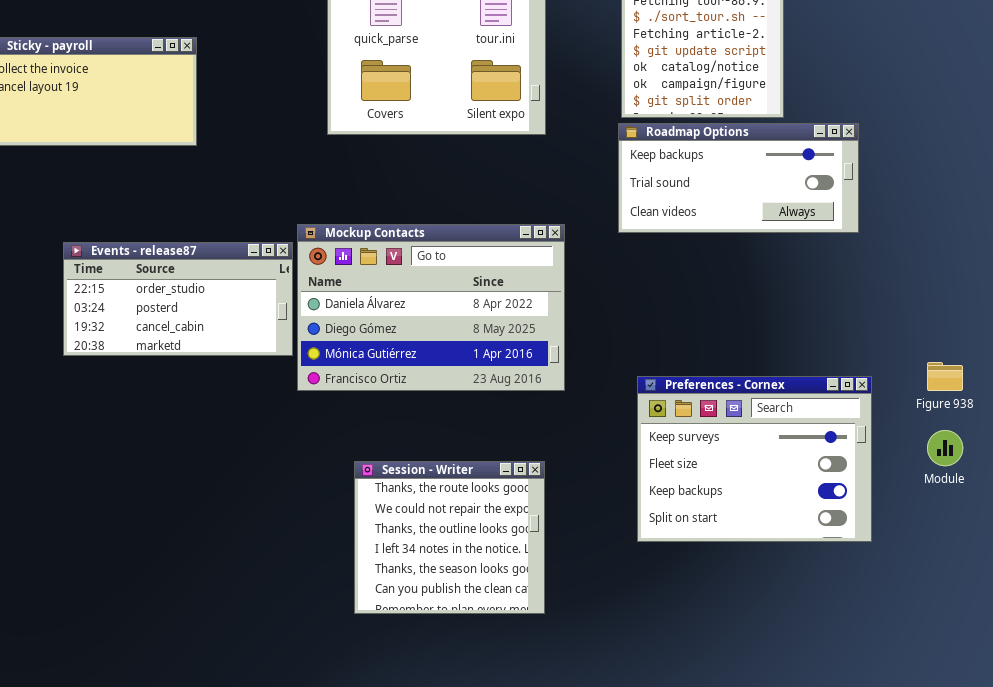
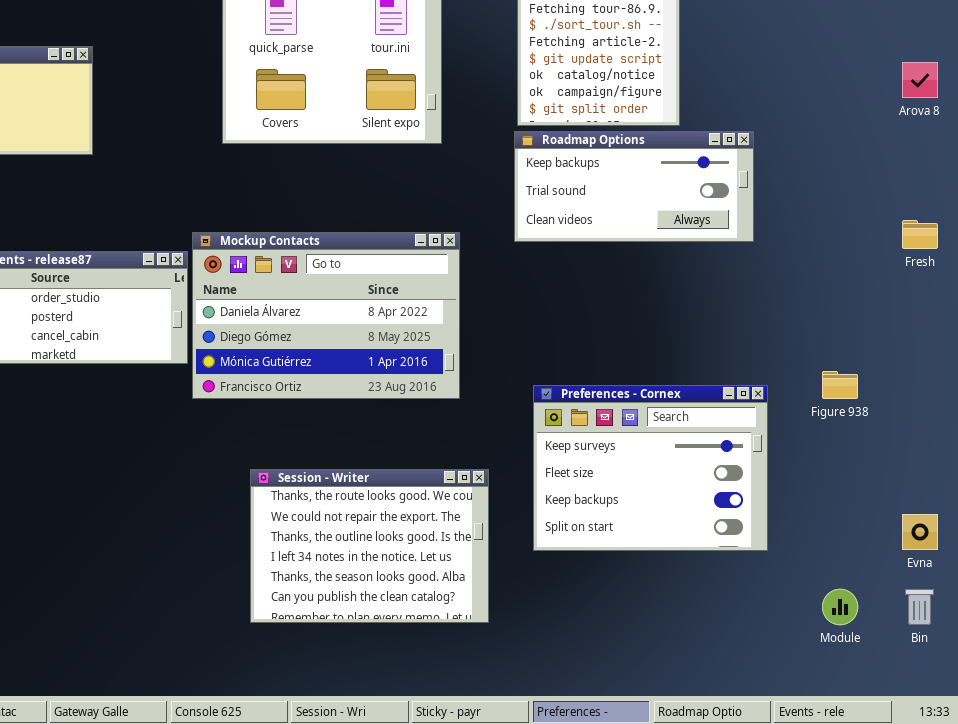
Module: [927,430,963,466] -> [822,589,858,625], moved
Session - Writer: [354,461,545,614] -> [250,469,489,623], resized

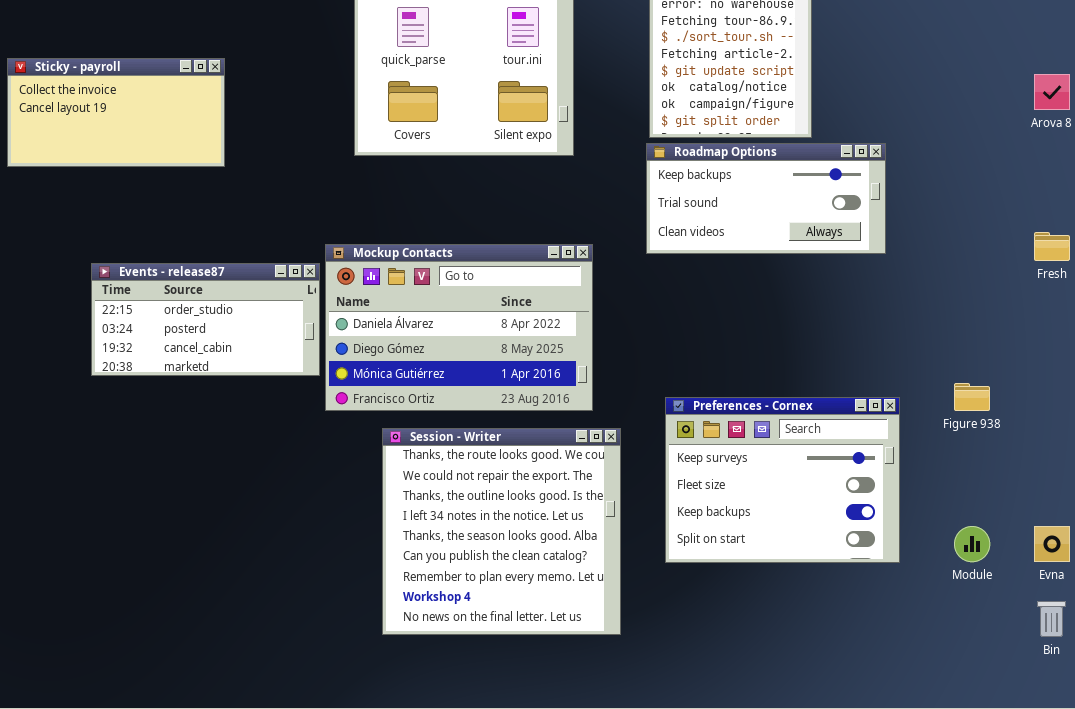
Session - Writer: [250,469,489,623] -> [382,428,621,635], resized
Module: [822,589,858,625] -> [954,526,990,562], moved

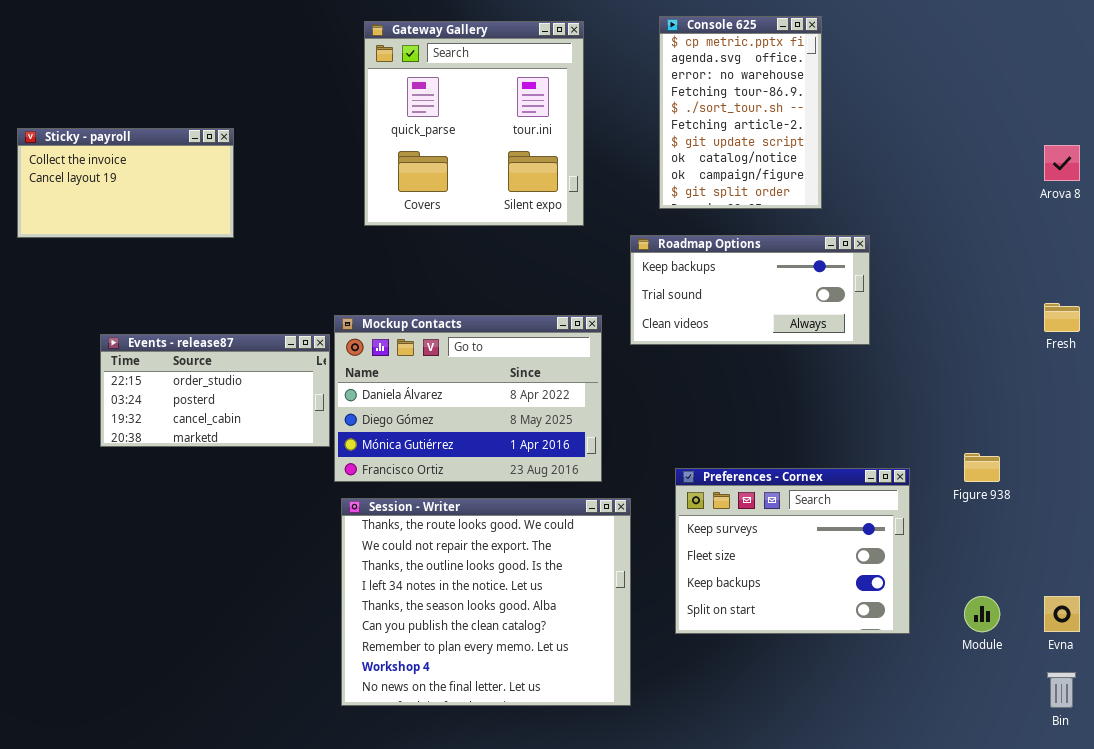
Roadmap Options: [646,143,886,254] -> [630,235,870,345], moved
Session - Writer: [382,428,621,635] -> [341,498,631,706], resized

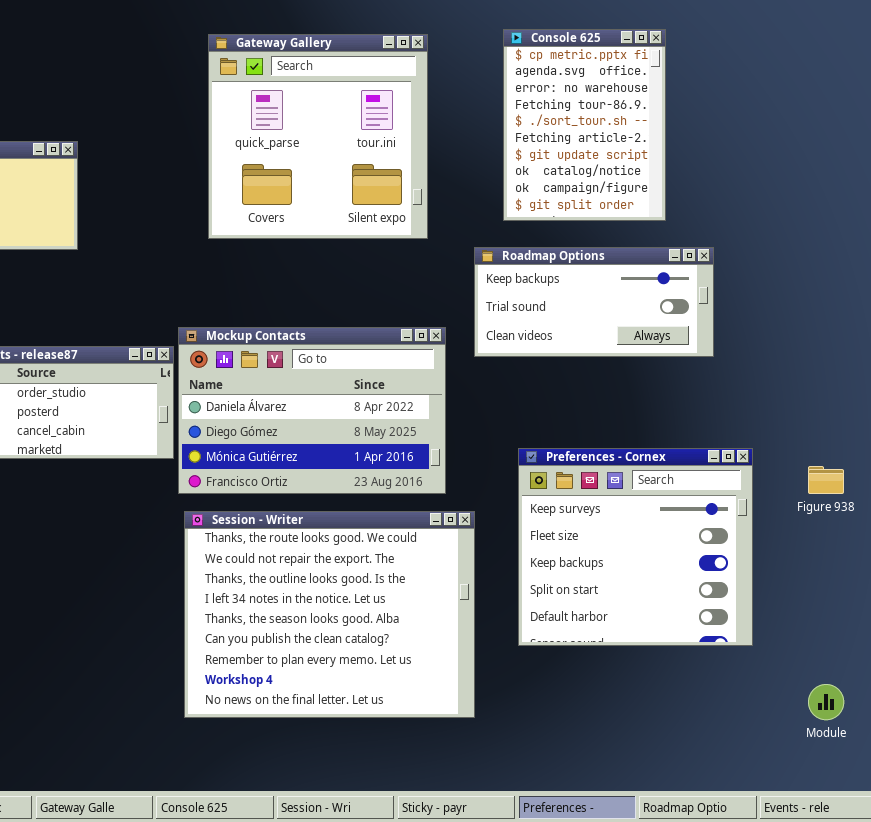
Preferences - Cornex: [675,468,910,634] -> [518,448,753,646], resized
Module: [964,596,1000,632] -> [808,684,844,720], moved

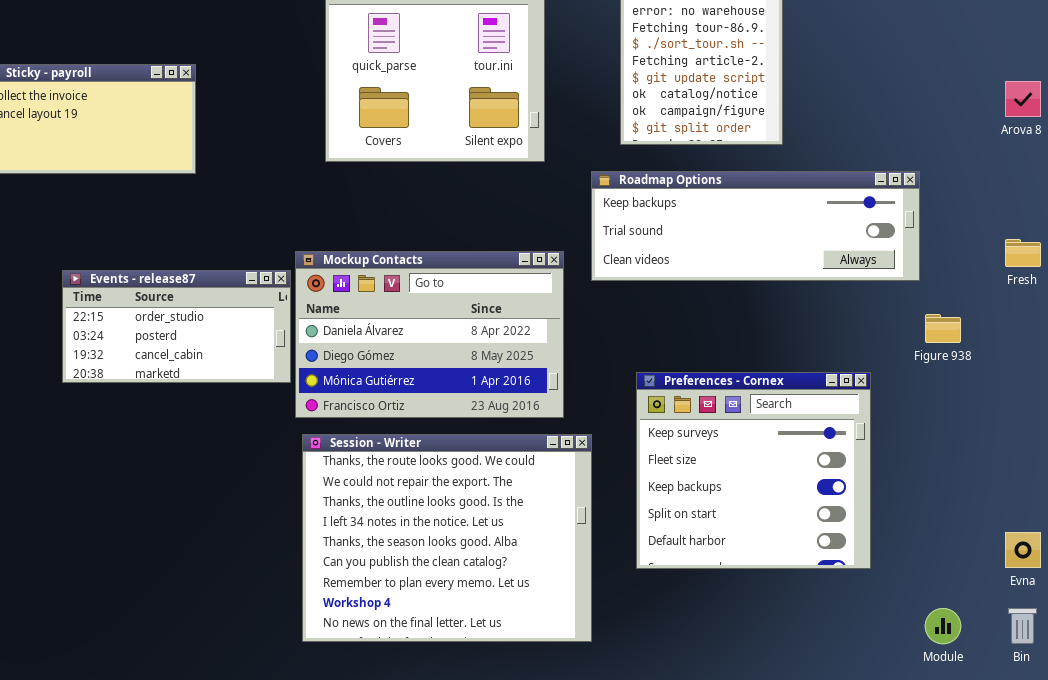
Roadmap Options: [474,247,714,357] -> [591,171,920,281], resized
Figure 938: [808,466,844,494] -> [925,314,961,343], moved

